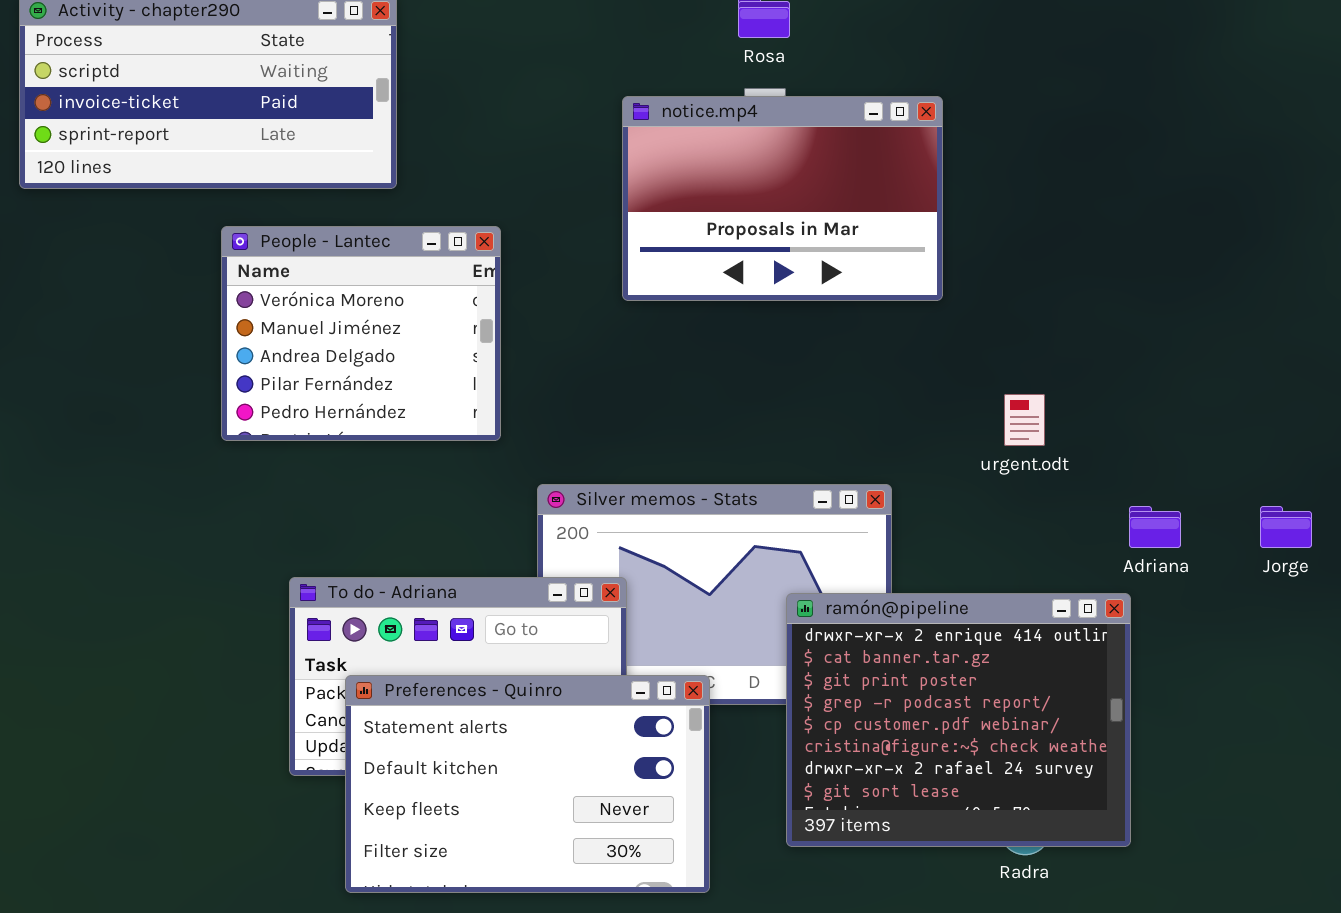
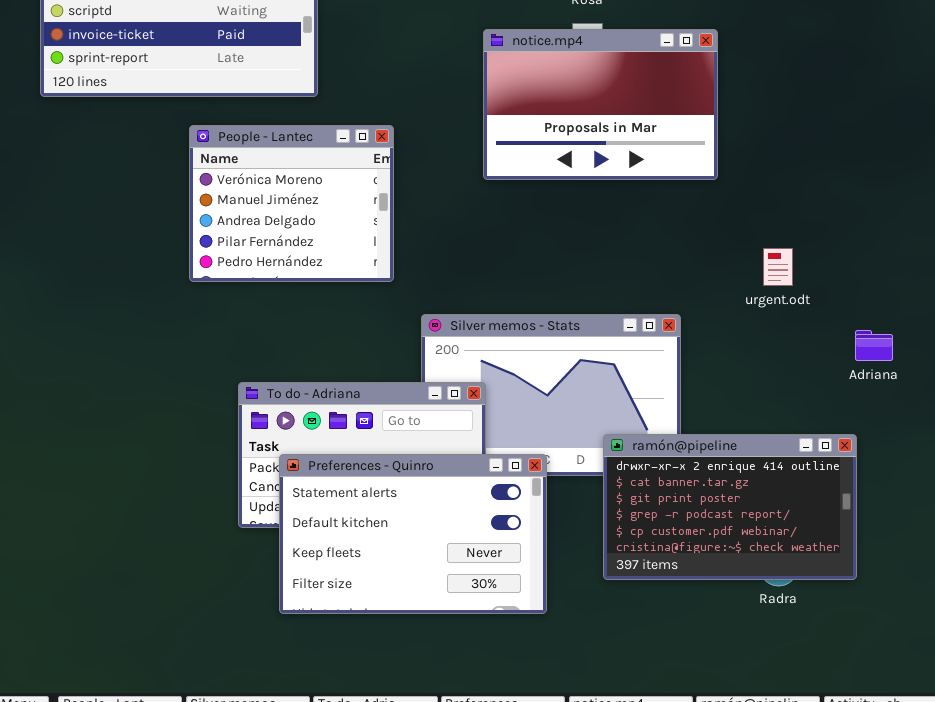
ramón@pipeline: [786,593,1131,847] -> [603,434,857,580], resized

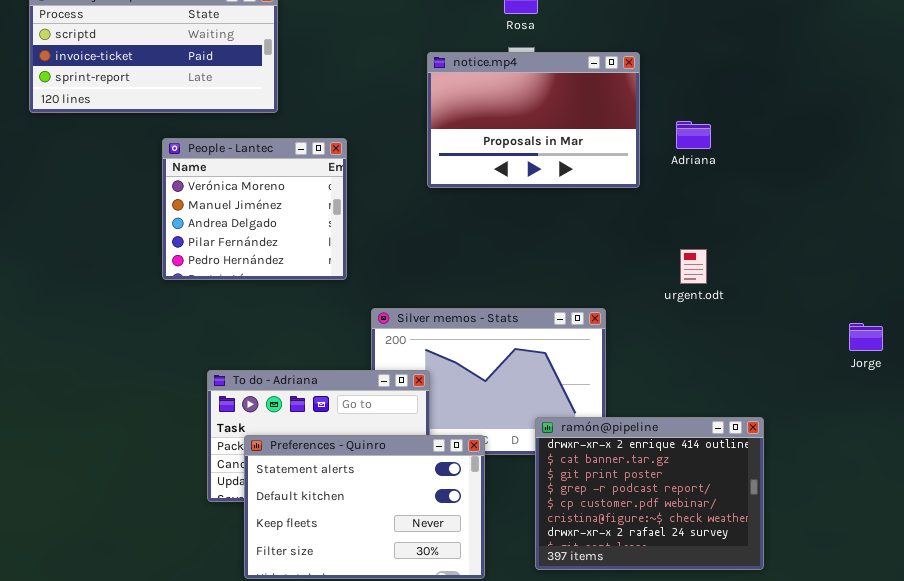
Adriana: [855,330,893,361] -> [676,121,711,149], moved
ramón@pipeline: [603,434,857,580] -> [535,417,764,570], resized

